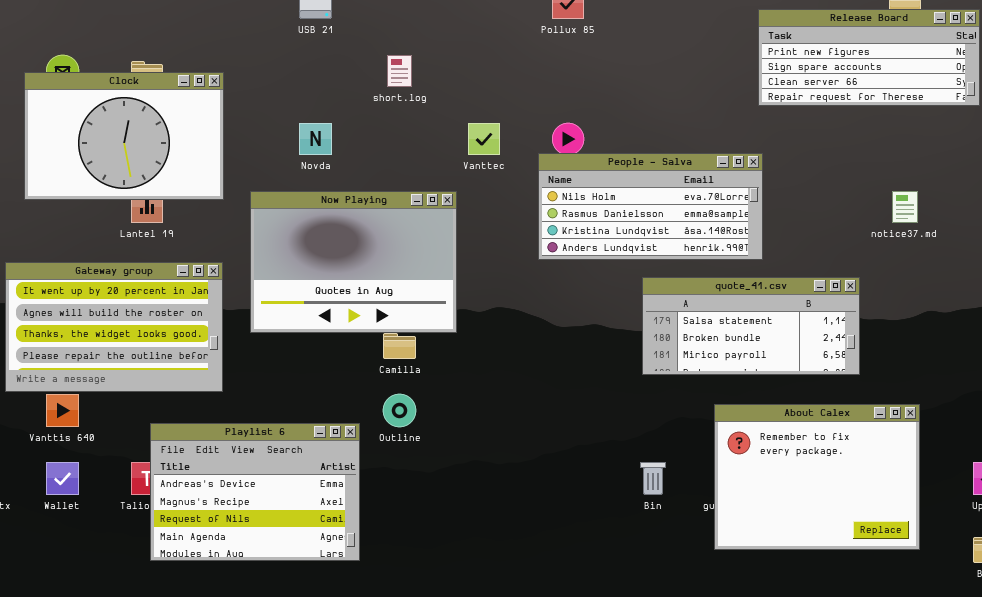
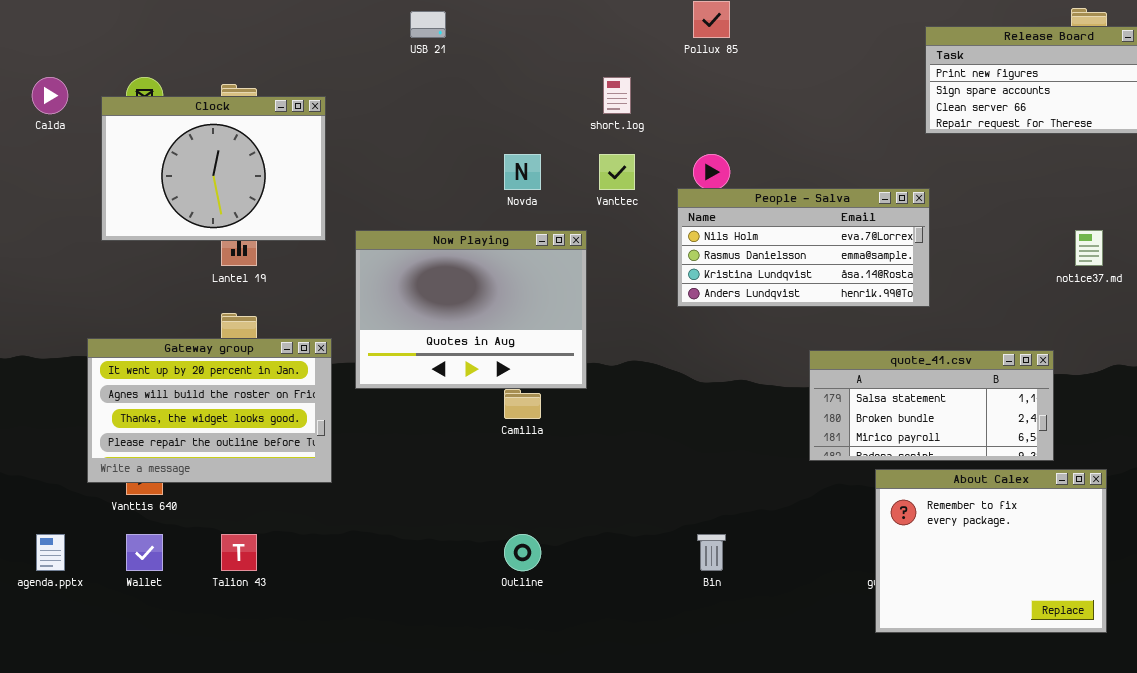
short.log: [387,55,412,87] -> [603,77,631,114], moved
Novda: [299,123,332,155] -> [504,154,541,190], moved
Gateway group: [5,262,223,392] -> [87,338,332,483], moved
quote_41.csv: [642,277,860,375] -> [809,350,1054,461], moved
Outline: [383,394,416,427] -> [504,534,541,571], moved
Playlist 6: [150,423,360,561] -> none, closed
Bin: [640,462,666,495] -> [697,534,726,571], moved

